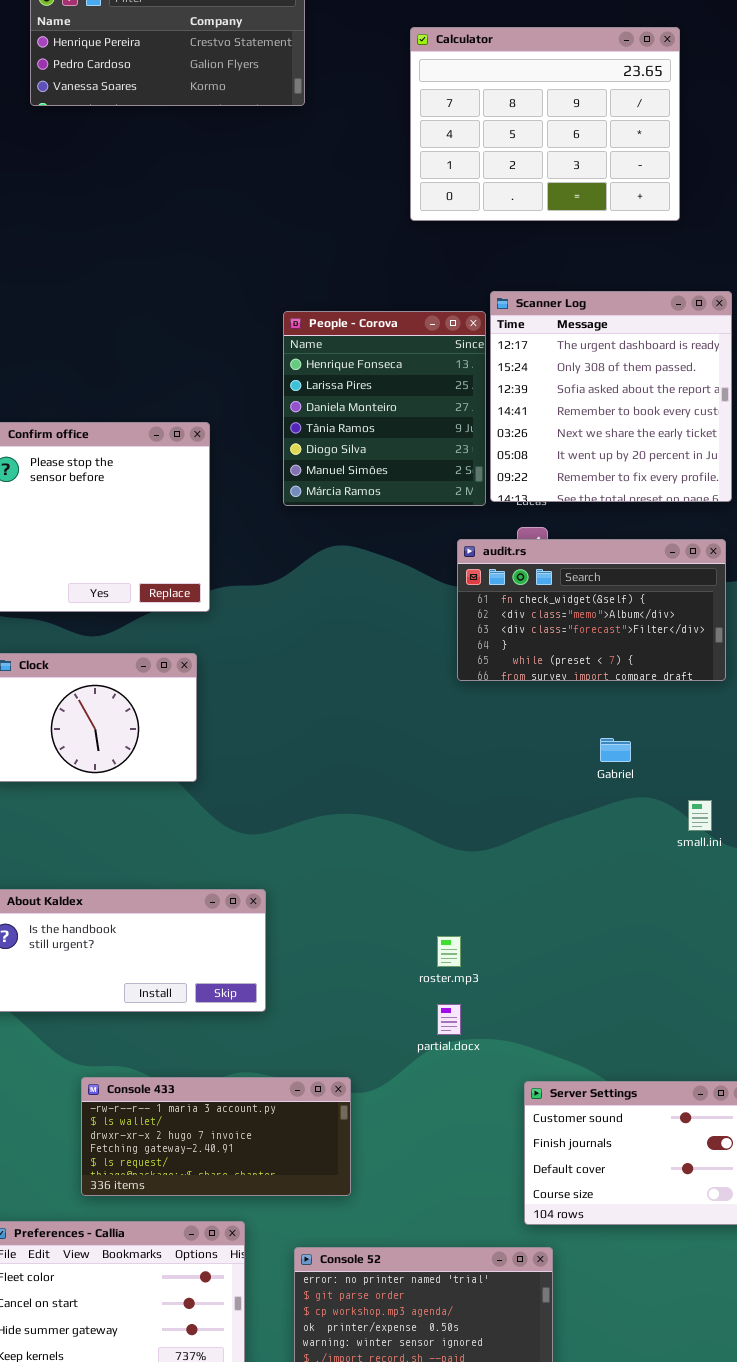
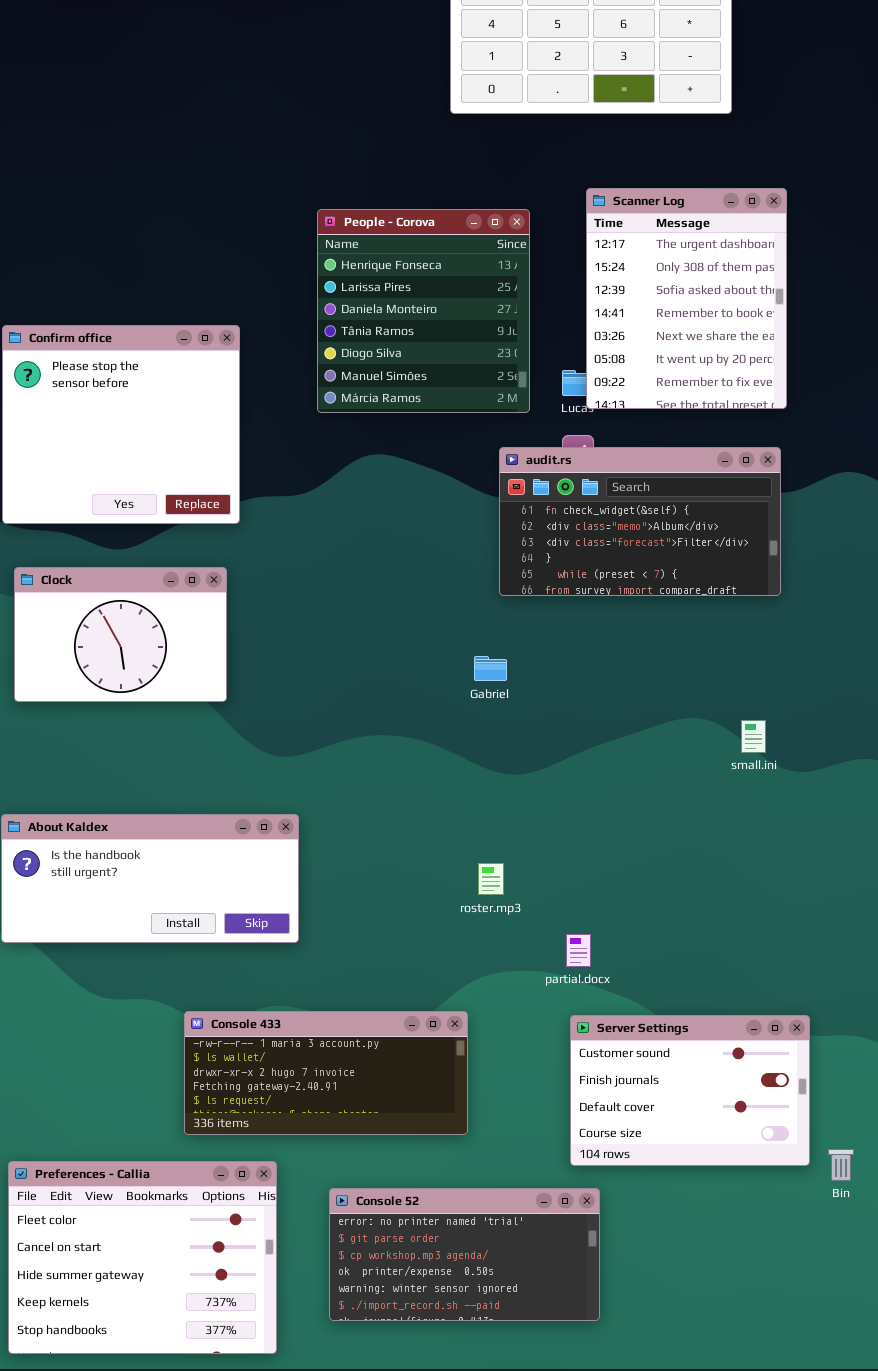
Scanner Log: [490,291,732,502] -> [586,188,787,409], resized
Gabriel: [600,738,631,762] -> [474,656,507,681], moved
partial.docx: [437,1004,461,1035] -> [566,934,591,967], moved
Console 433: [81,1077,351,1196] -> [184,1011,468,1135], moved

